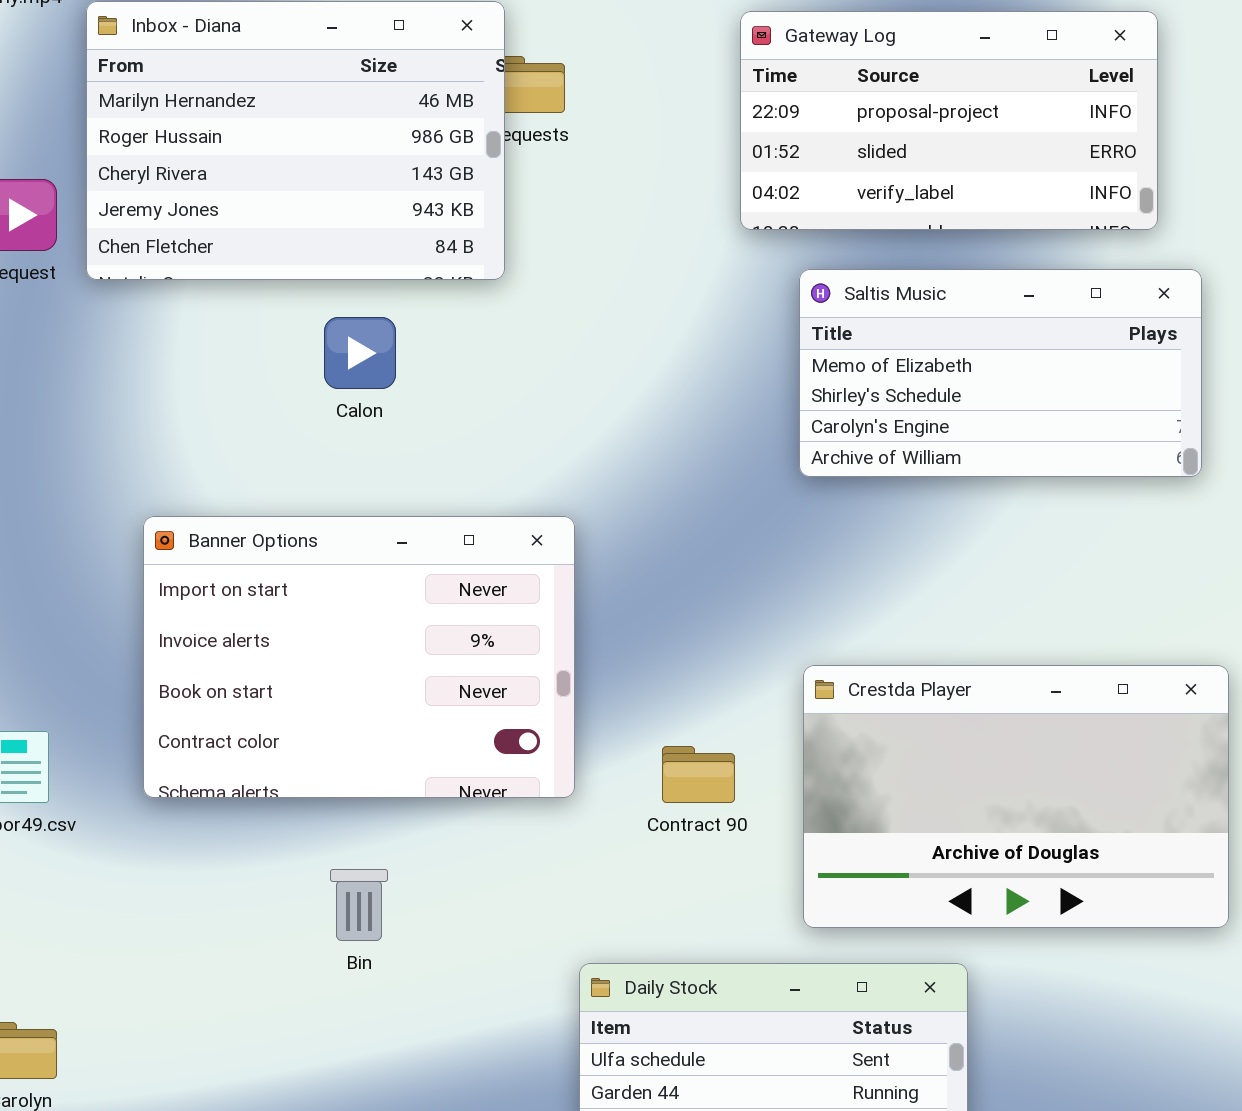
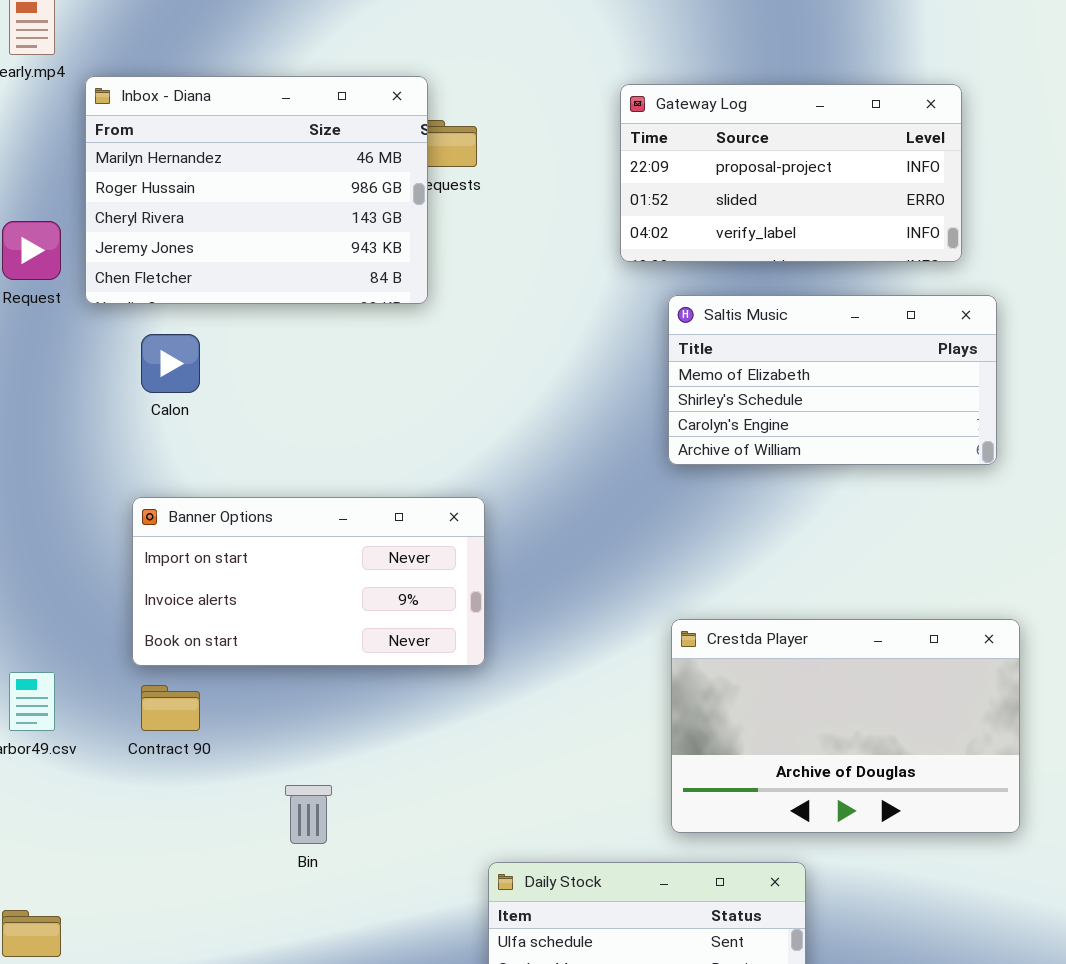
Calon: [324,317,396,389] -> [141,334,200,393], moved
Banner Options: [143,516,575,798] -> [132,497,485,666], resized
Contract 90: [662,746,735,803] -> [141,685,200,731], moved

